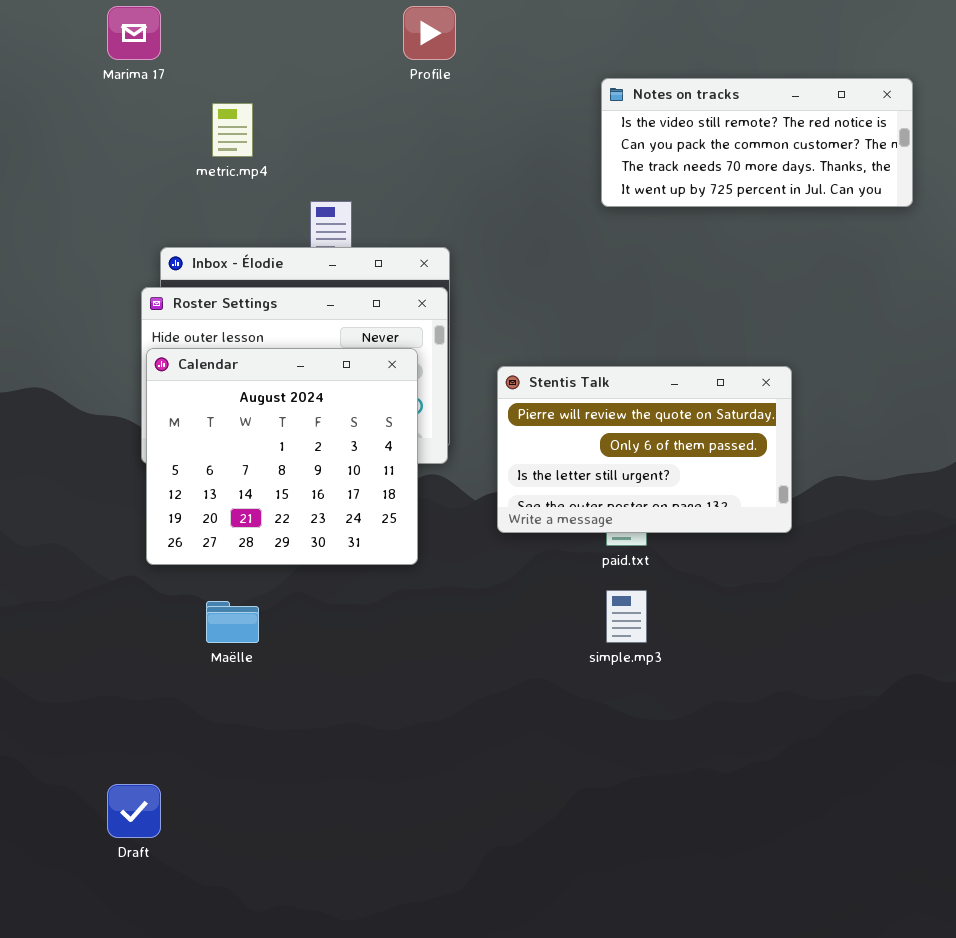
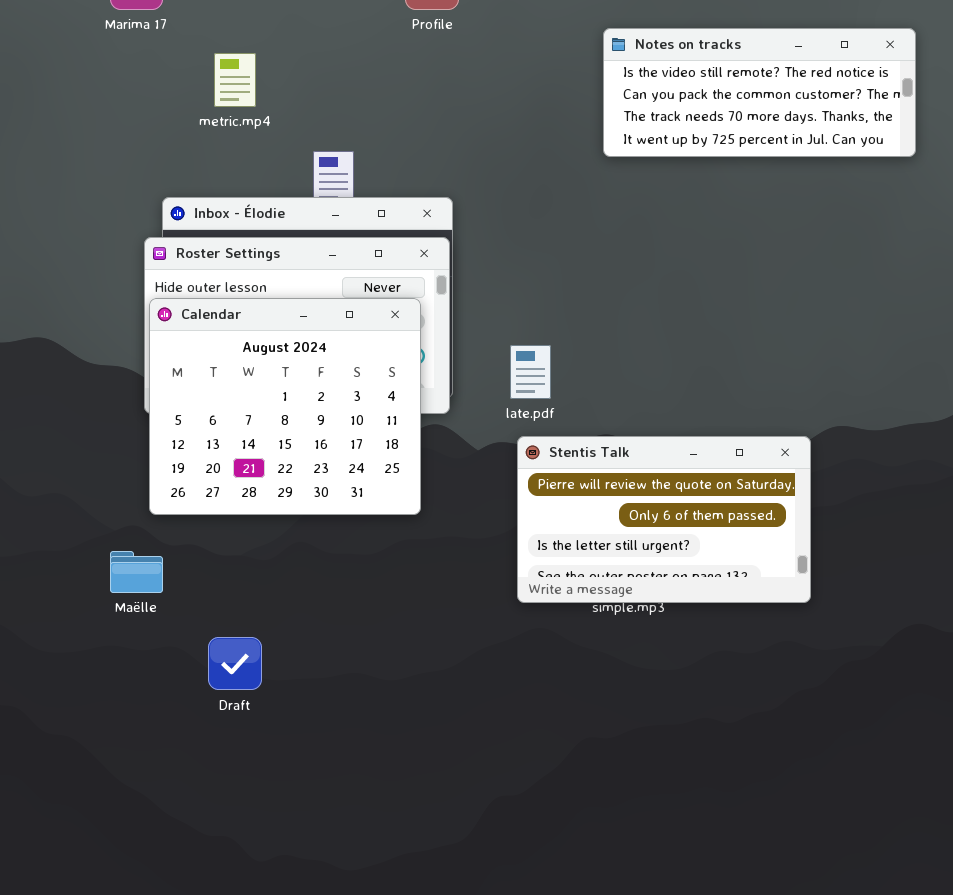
Stentis Talk: [497,366,792,533] -> [517,436,811,603], moved
Maëlle: [206,601,259,643] -> [110,551,163,593], moved
Draft: [107,784,161,838] -> [208,637,262,690], moved

